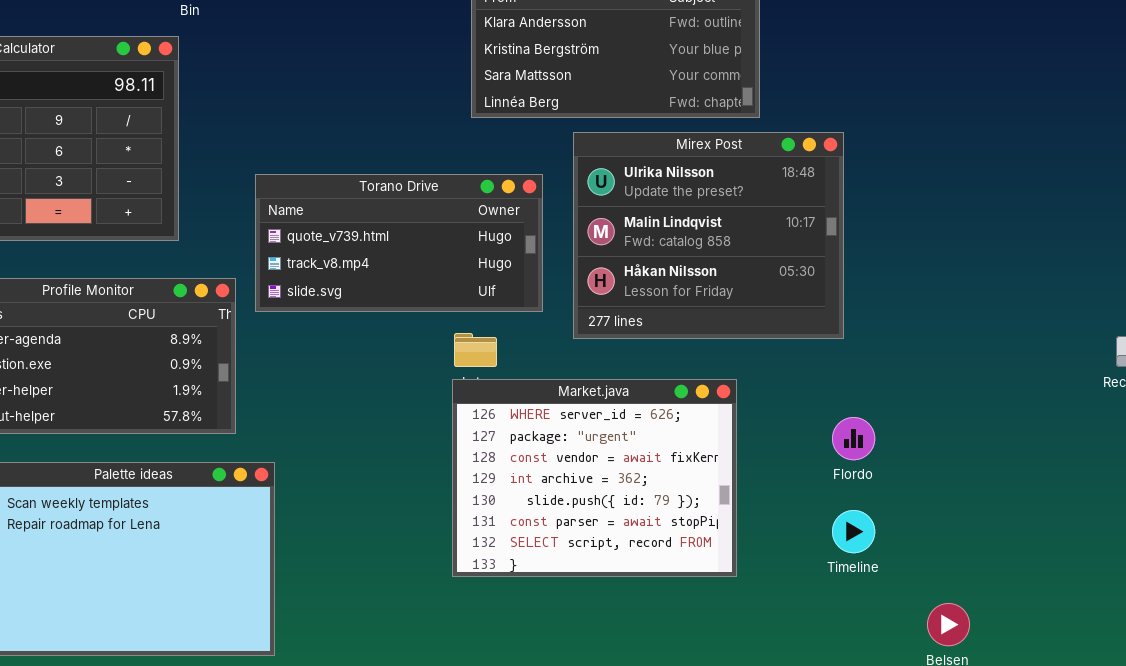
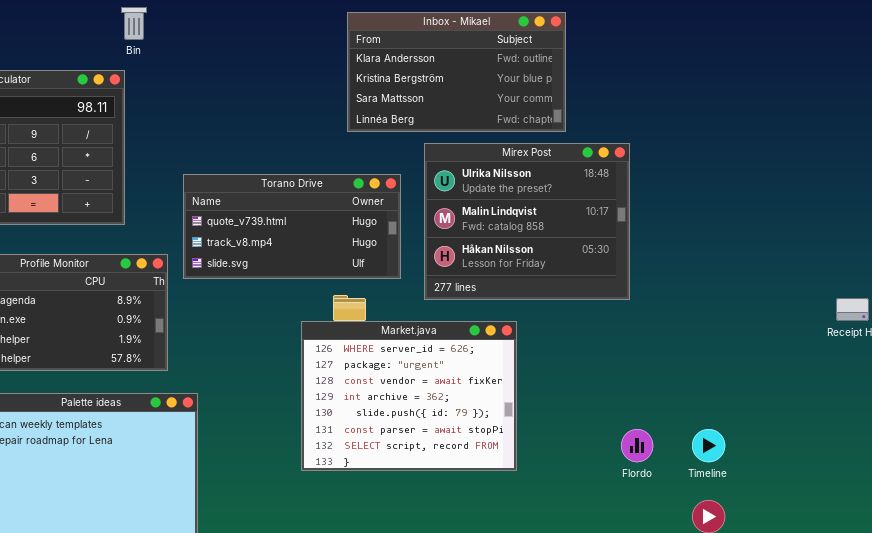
Market.java: [452,379,737,577] -> [301,321,517,471], moved
Flordo: [832,417,875,460] -> [621,429,653,462], moved
Timeline: [832,510,875,553] -> [692,429,725,462], moved

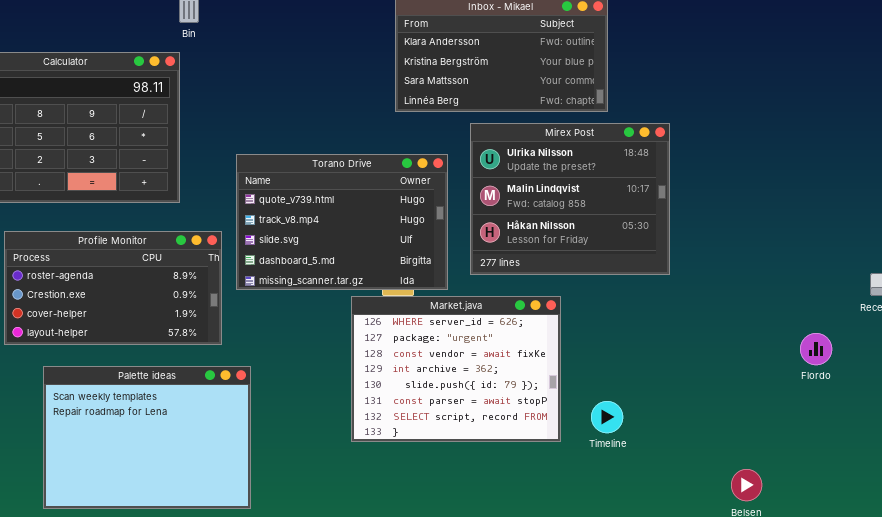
Torano Drive: [183,174,401,279] -> [236,154,448,290], resized
Flordo: [621,429,653,462] -> [800,333,832,365], moved
Timeline: [692,429,725,462] -> [591,401,623,433], moved

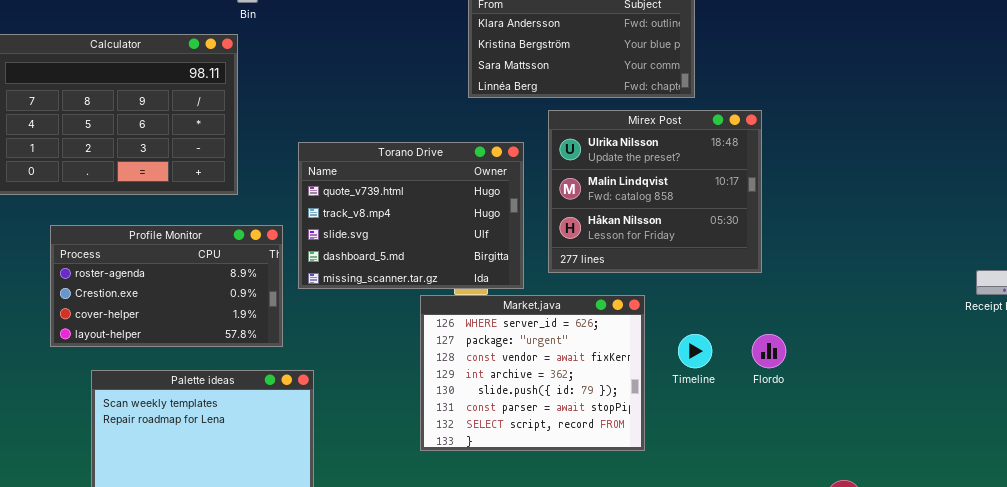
Flordo: [800,333,832,365] -> [752,334,786,368], moved
Timeline: [591,401,623,433] -> [678,334,712,368], moved

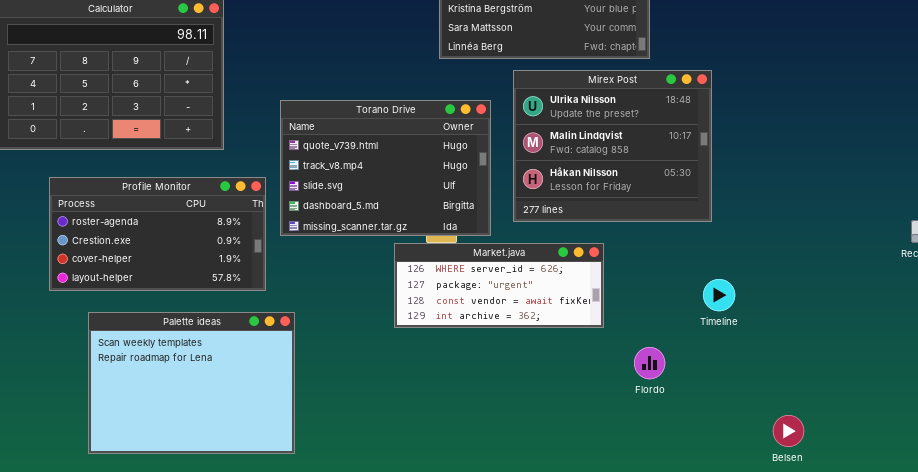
Market.java: [420,295,645,451] -> [394,243,604,328], resized
Timeline: [678,334,712,368] -> [703,279,735,311], moved
Flordo: [752,334,786,368] -> [634,347,665,379], moved

